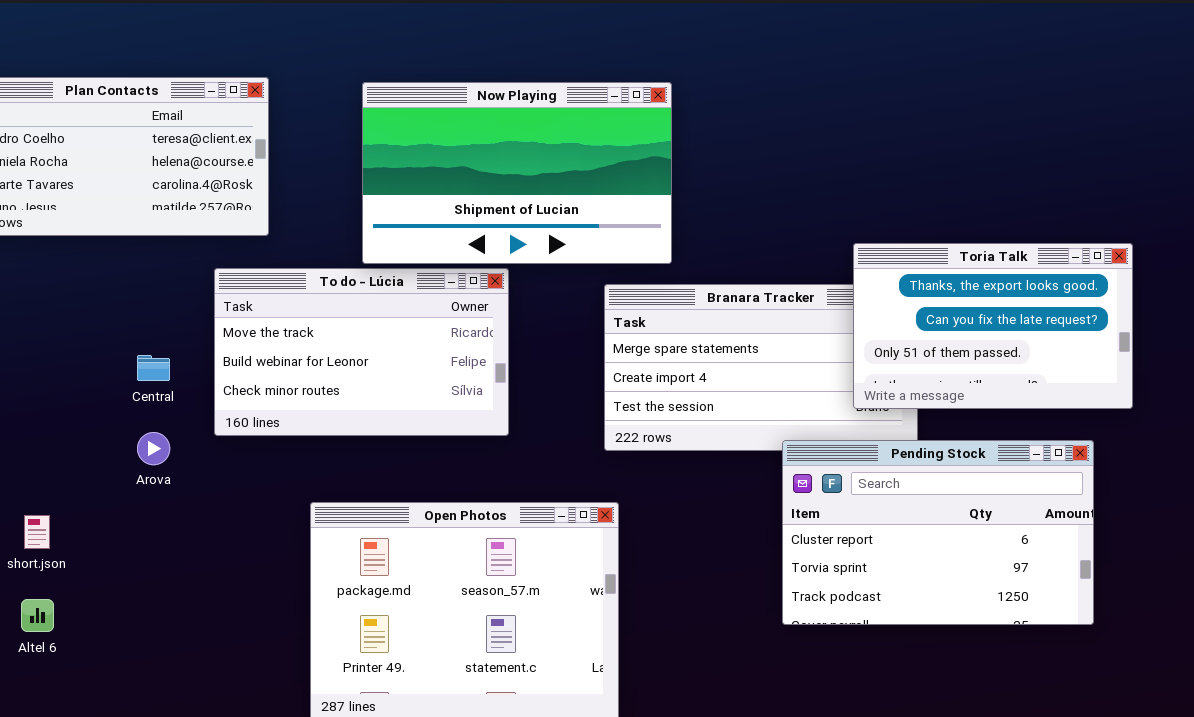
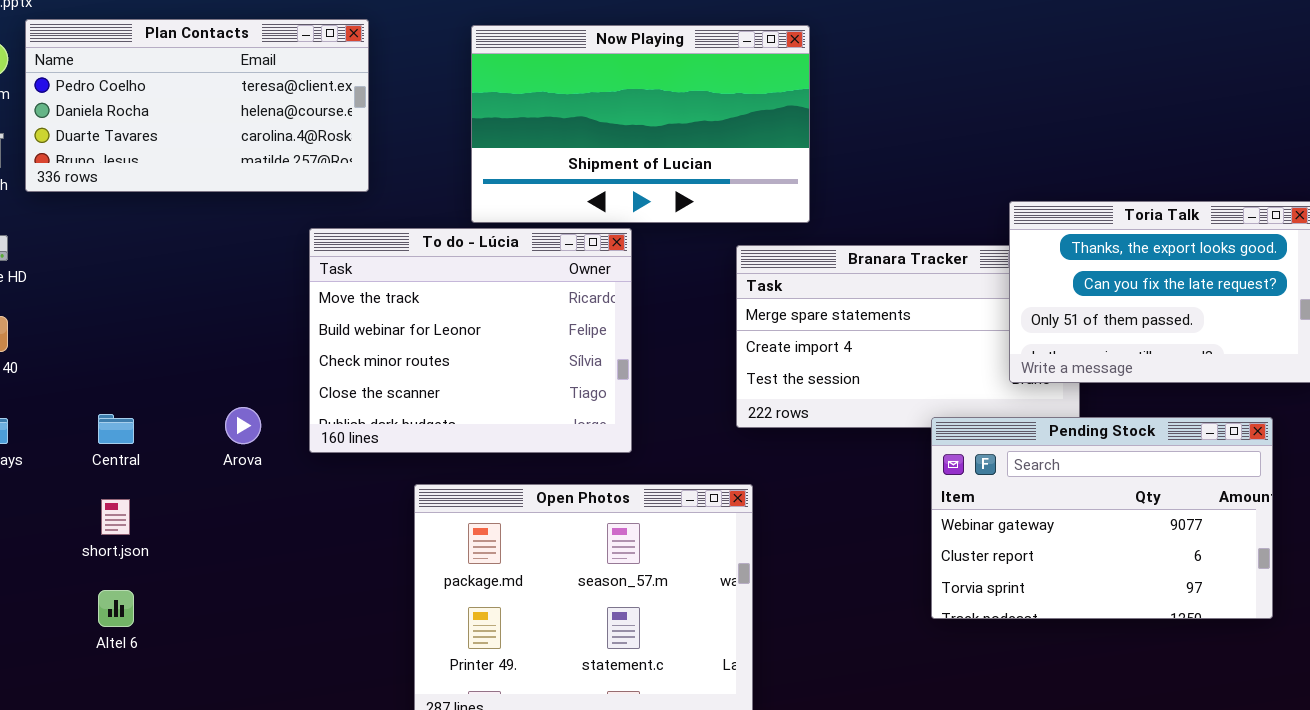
To do - Lúcia: [214,268,509,436] -> [309,228,632,453], resized
Central: [137,355,170,381] -> [98,414,134,444], moved
Pending Stock: [782,440,1094,625] -> [931,417,1273,619], scrolled up 1 row

